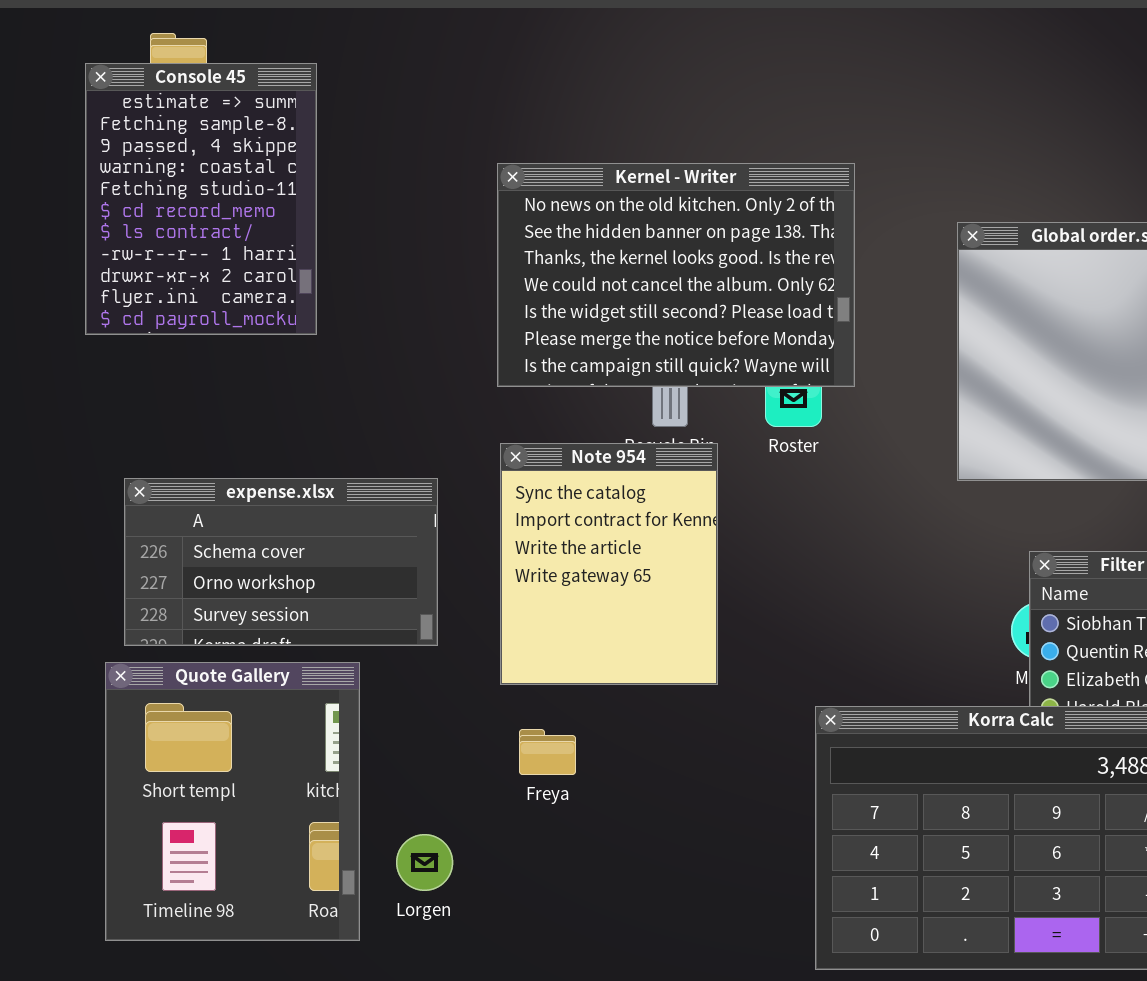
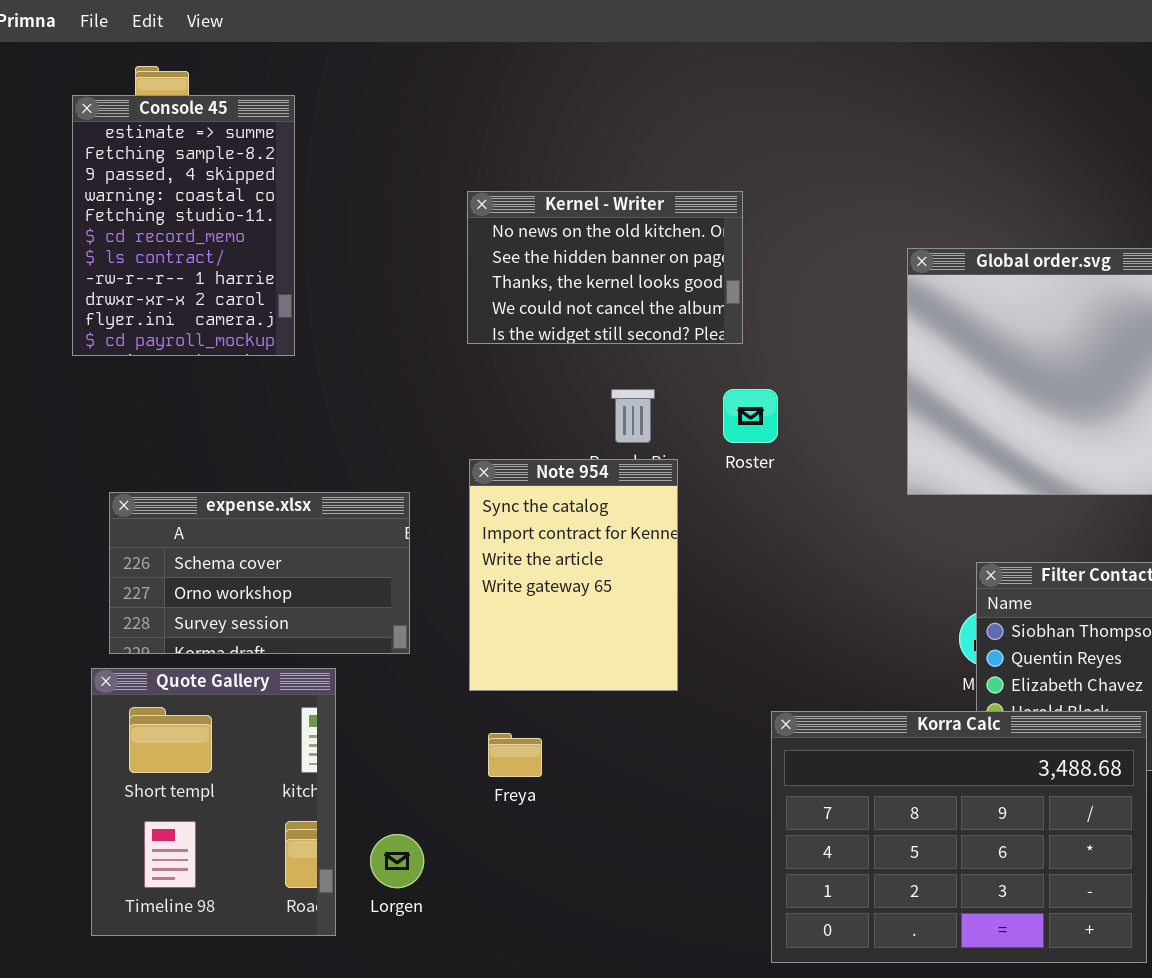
Kernel - Writer: [497,163,855,387] -> [467,191,743,344], resized

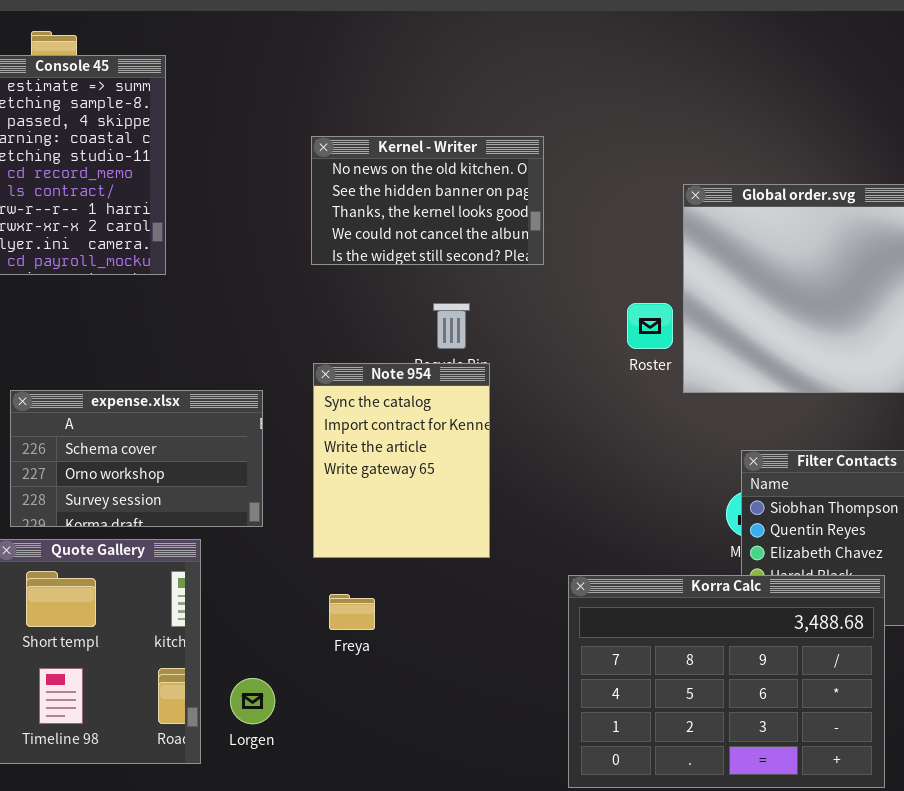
Roster: [723,389,778,443] -> [627,303,673,349], moved

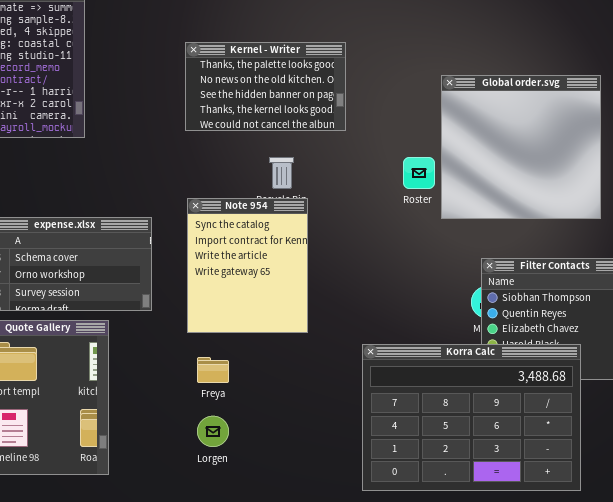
Kernel - Writer: [311,136,544,265] -> [185,42,346,131], scrolled up 1 row
Lorgen: [230,678,275,724] -> [197,416,229,447], moved

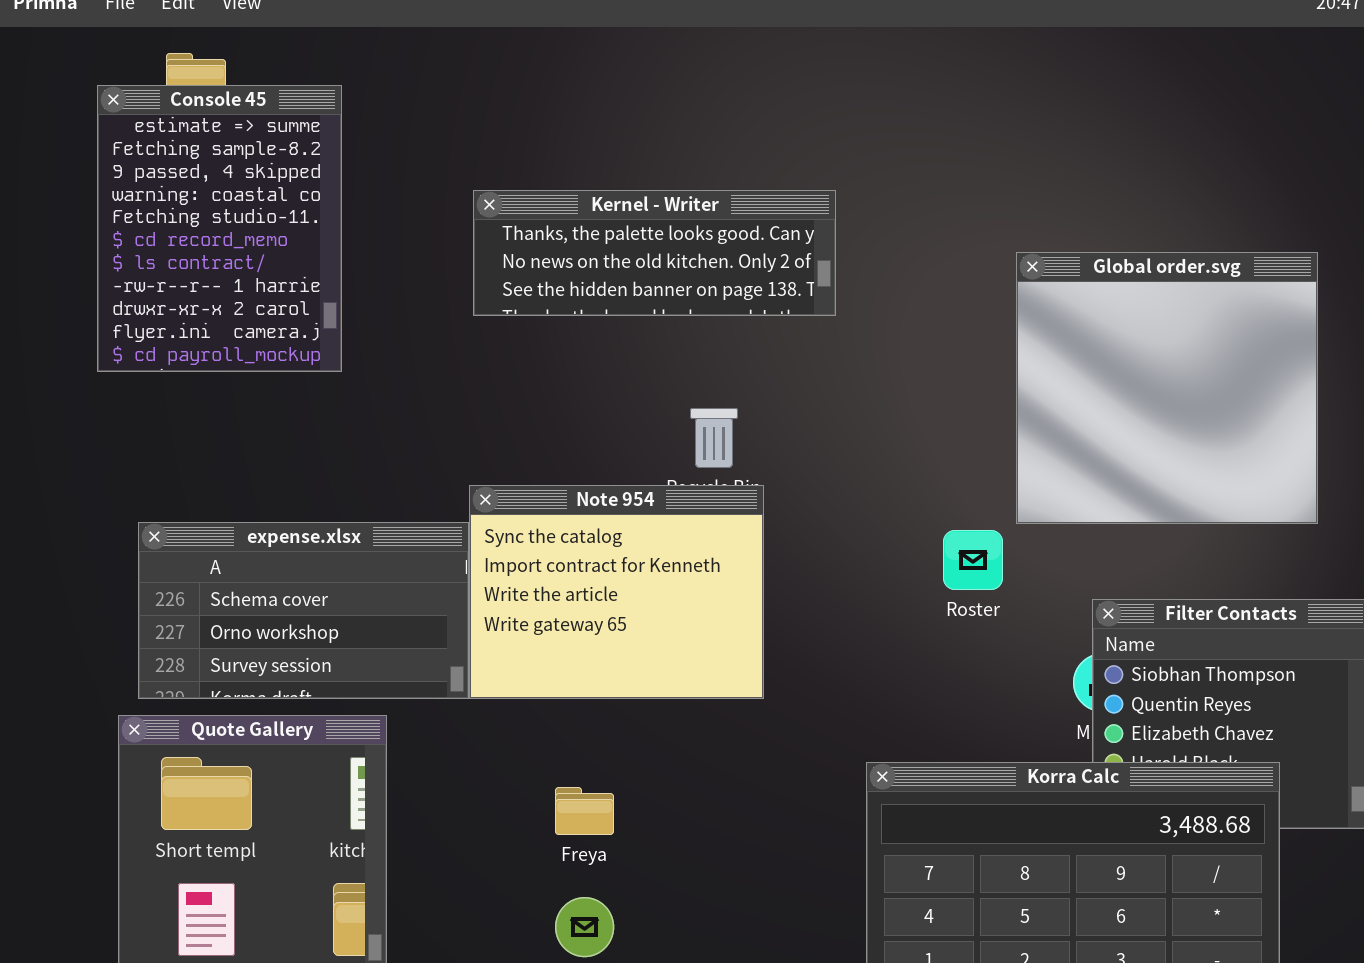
Kernel - Writer: [185,42,346,131] -> [473,190,836,316], resized
Roster: [403,157,435,189] -> [943,530,1003,590], moved
Note 954: [187,198,308,333] -> [469,485,764,699], resized

